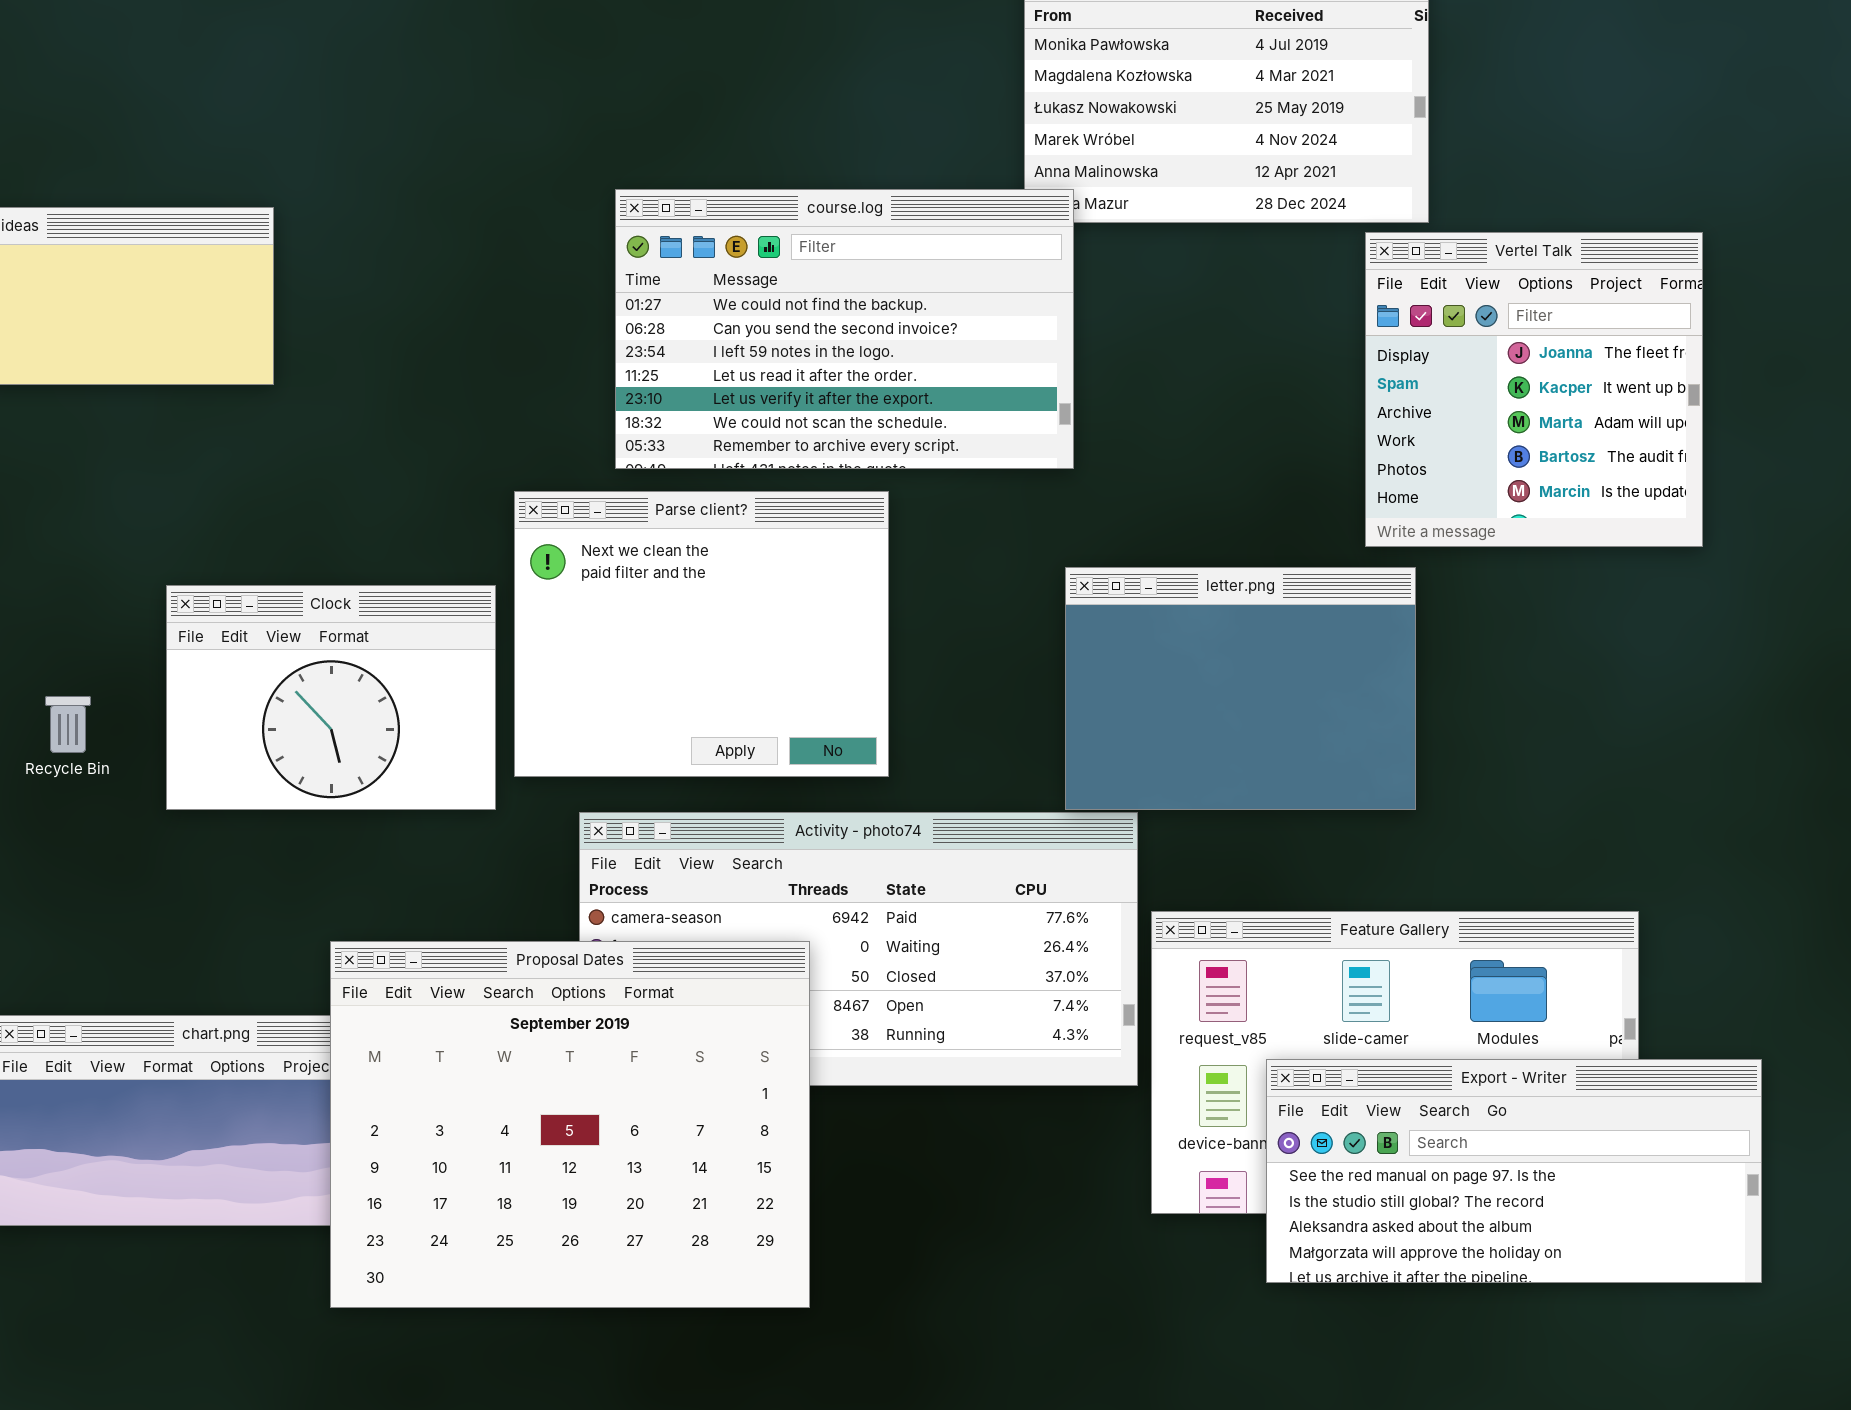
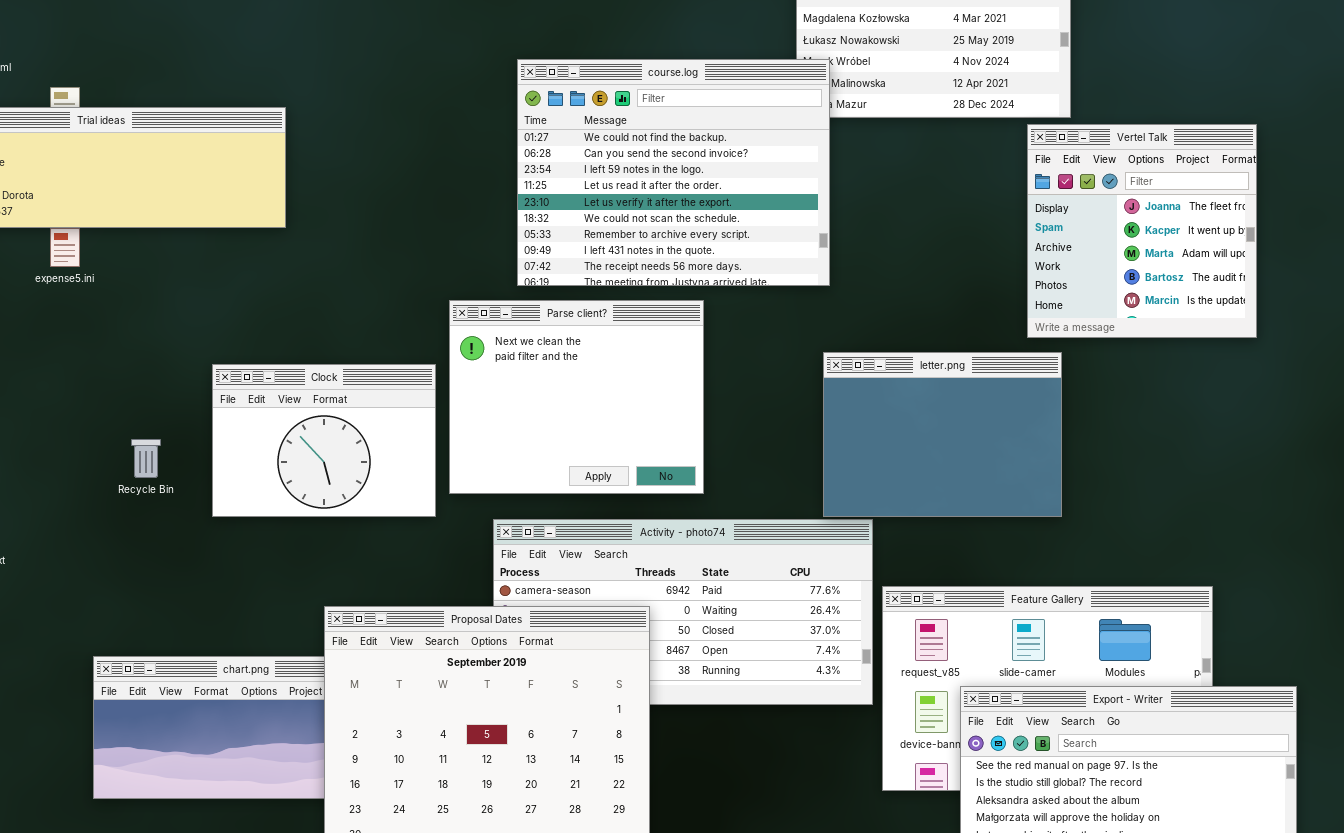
course.log: [615,189,1074,469] -> [517,59,830,286], resized

